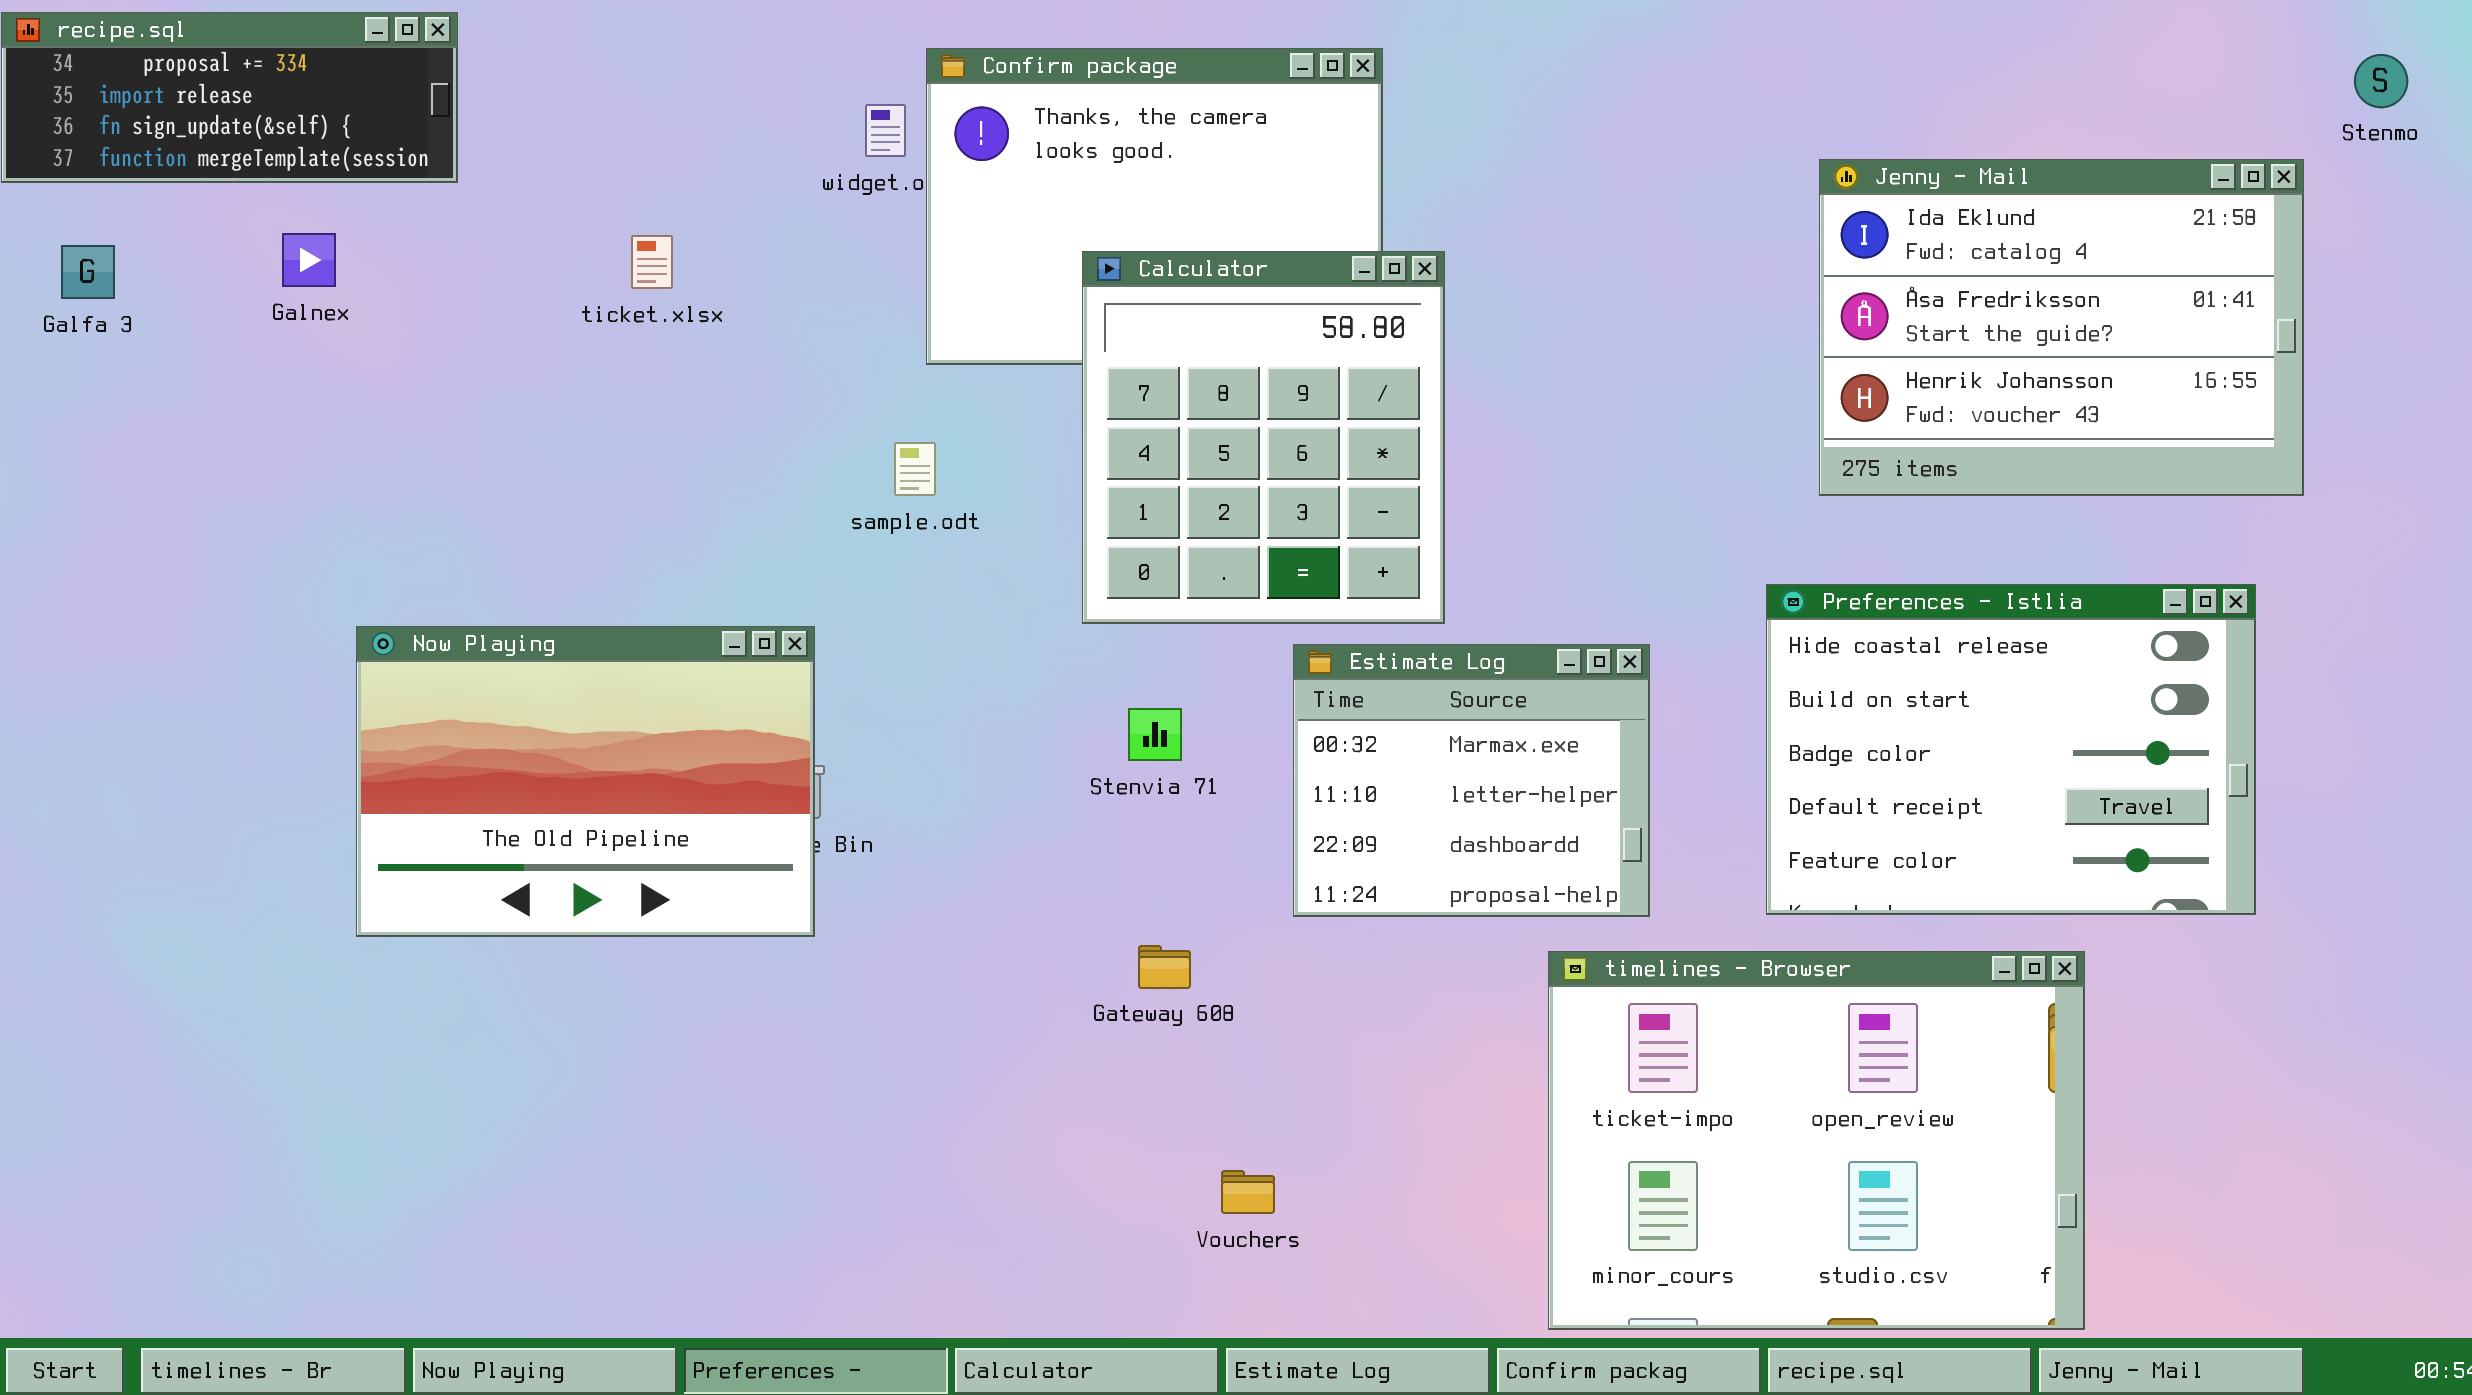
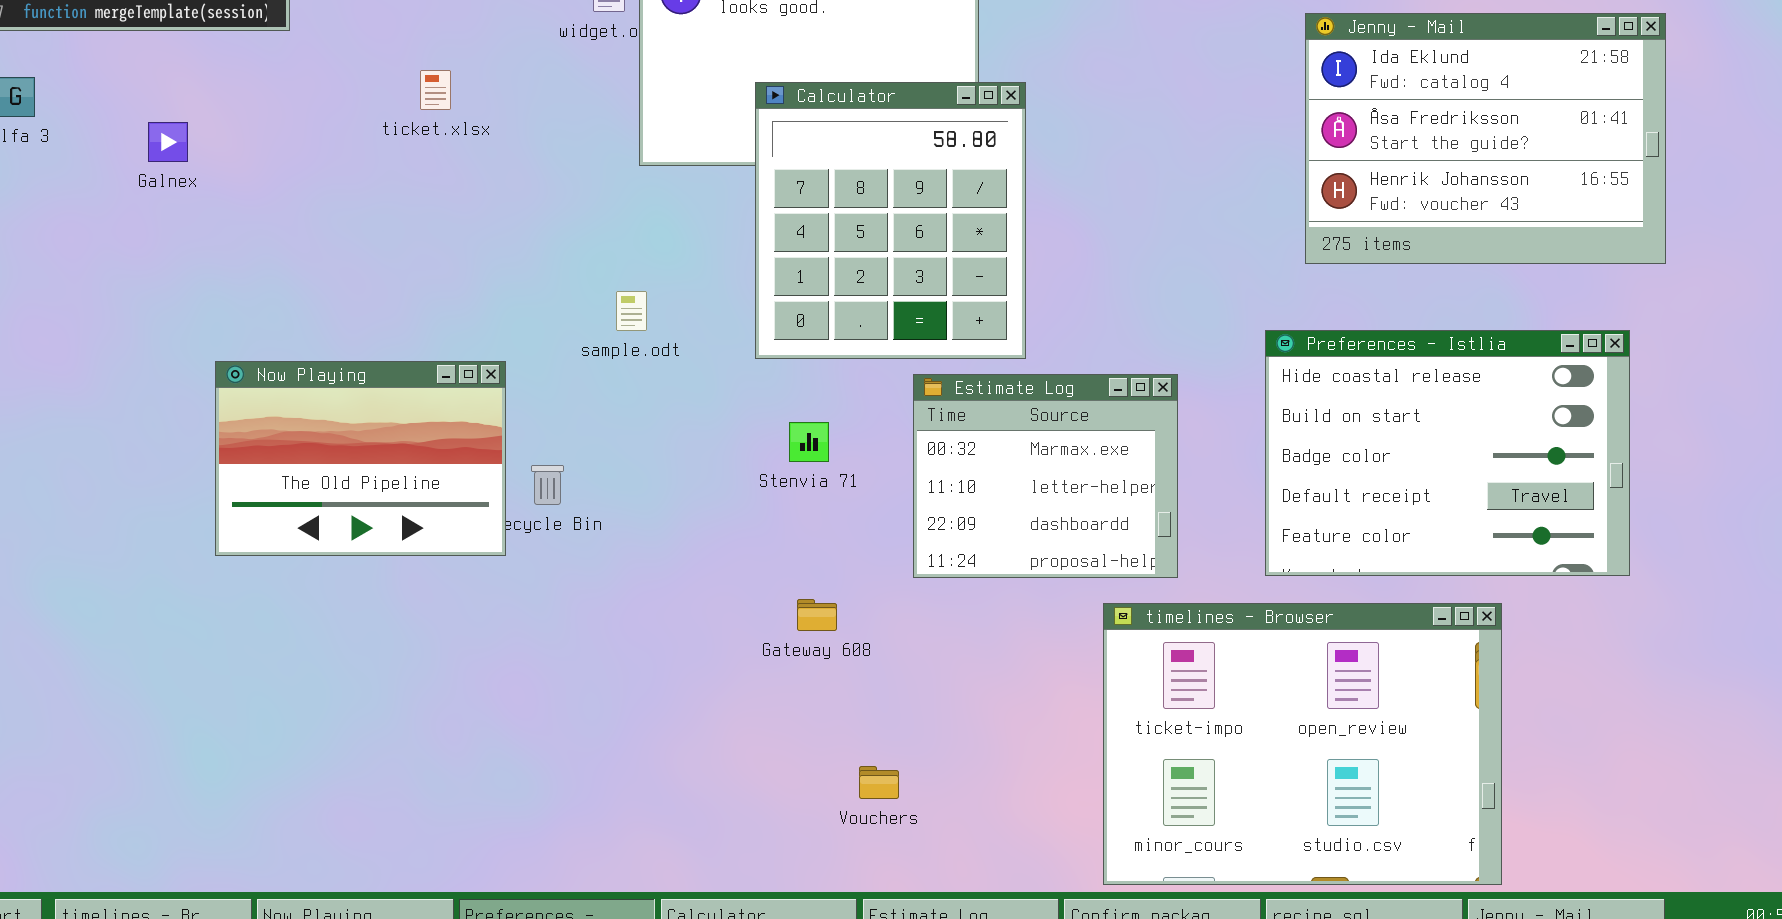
Galnex: [282,233,336,287] -> [148,122,188,162], moved
sample.odt: [894,442,936,496] -> [616,291,647,331], moved
Now Playing: [356,626,815,937] -> [215,361,506,556], resized

